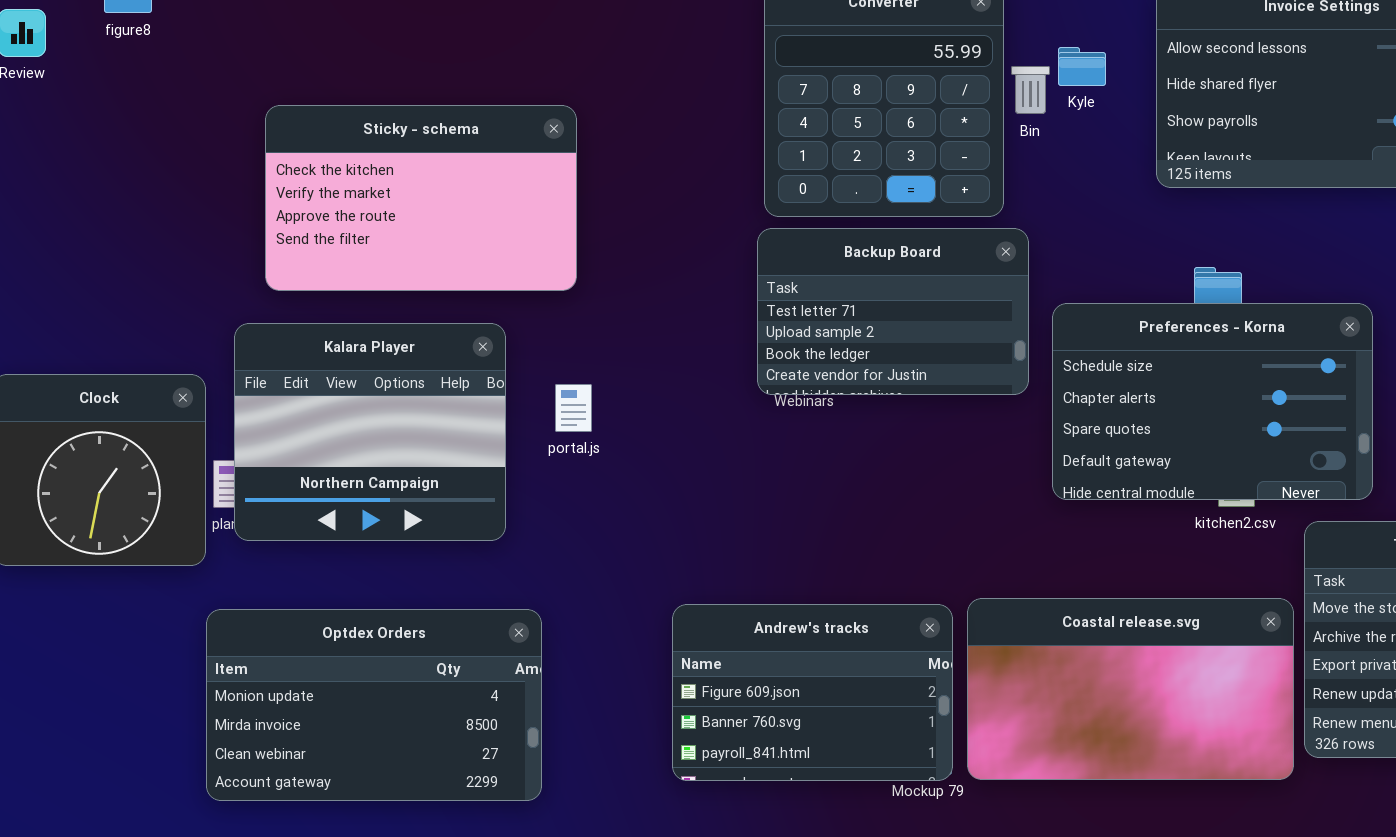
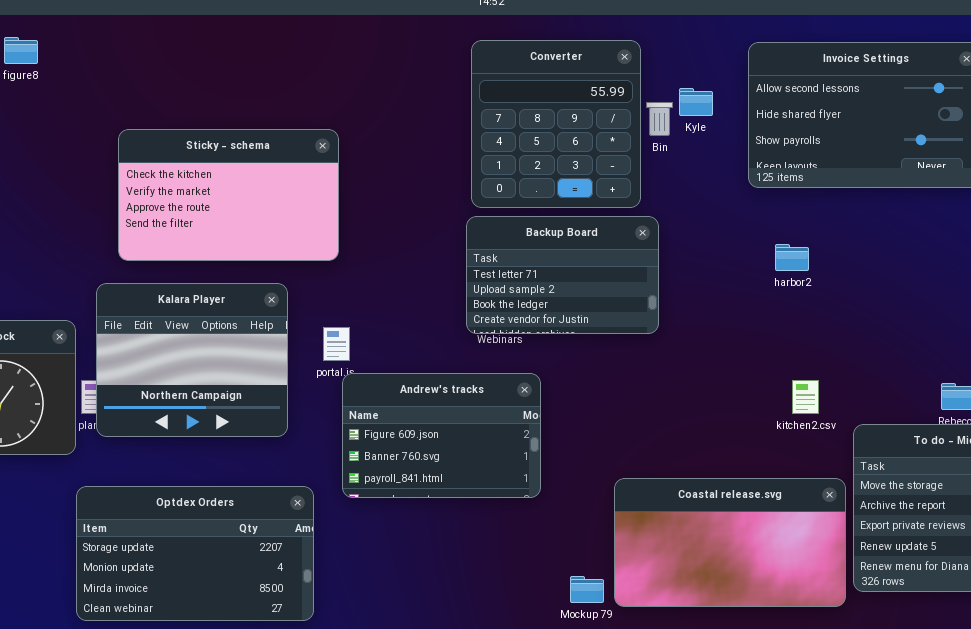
Preferences - Korna: [1052,303,1373,500] -> none, closed
Andrew's tracks: [672,604,953,781] -> [342,373,541,498], moved
Optdex Orders: [206,609,542,801] -> [76,486,314,621], scrolled up 1 row

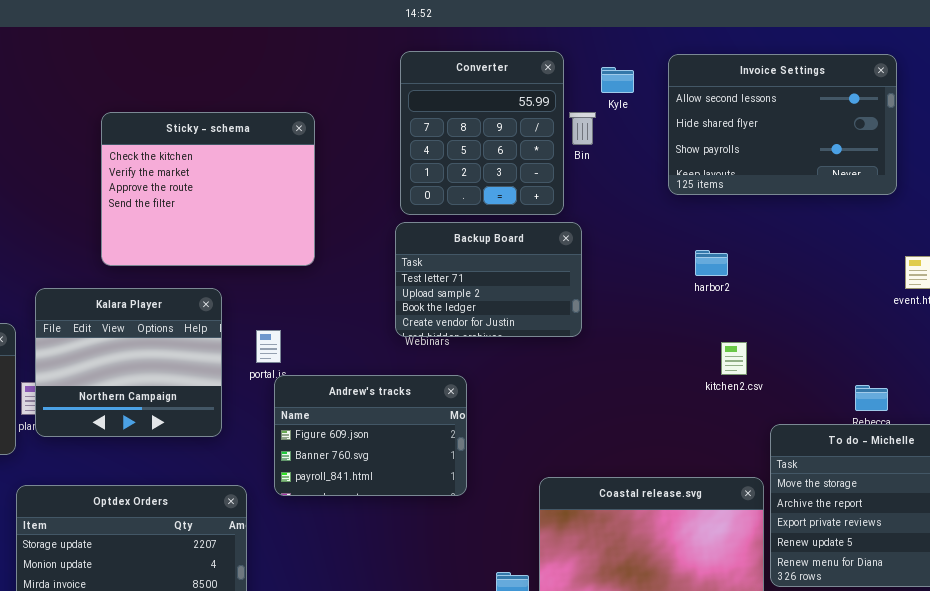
Kyle: [679,88,713,116] -> [601,67,634,93], moved
Sticky - schema: [118,129,339,261] -> [101,112,315,266], moved, resized
kitchen2.csv: [792,380,819,414] -> [721,342,747,375], moved

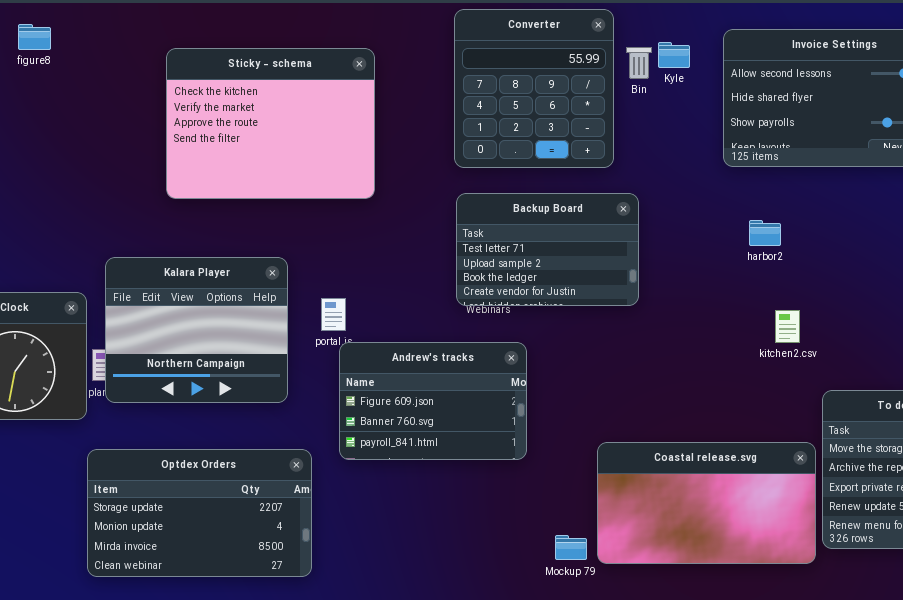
Converter: [400,51,564,215] -> [454,9,614,168], moved
Sticky - schema: [101,112,315,266] -> [166,48,375,199], moved
Bin: [569,112,596,145] -> [626,47,652,79], moved

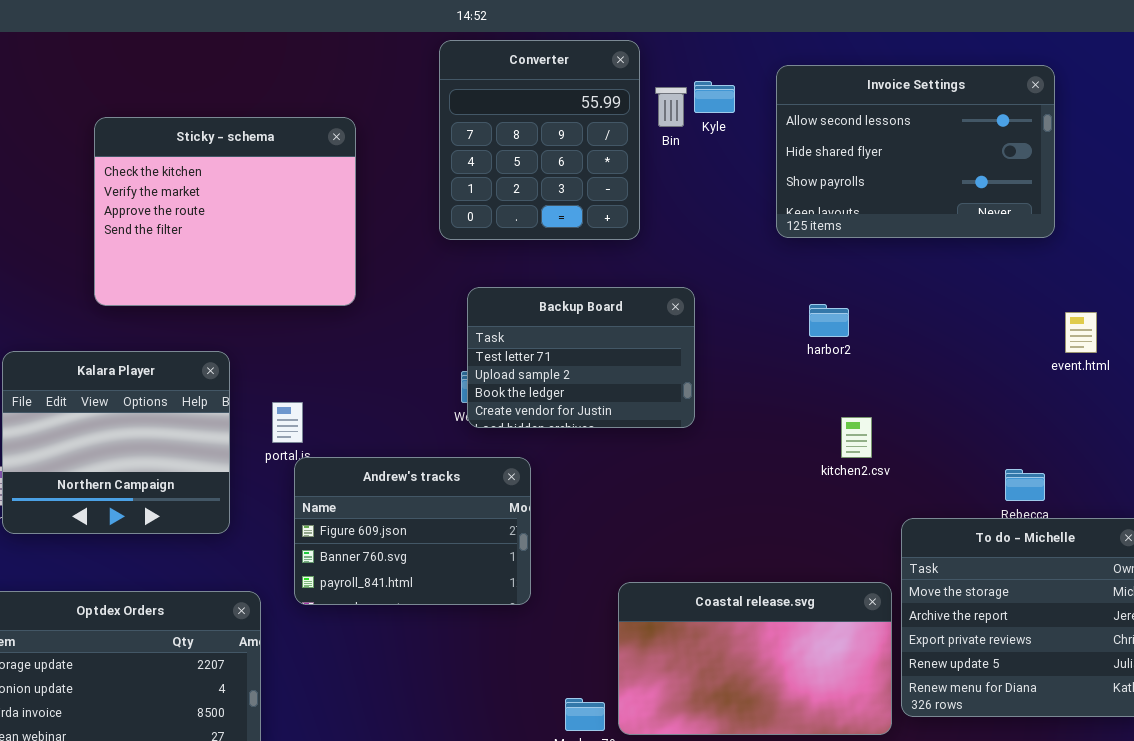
Sticky - schema: [166,48,375,199] -> [94,117,356,306], moved
Backup Board: [456,193,639,306] -> [467,287,695,428], moved

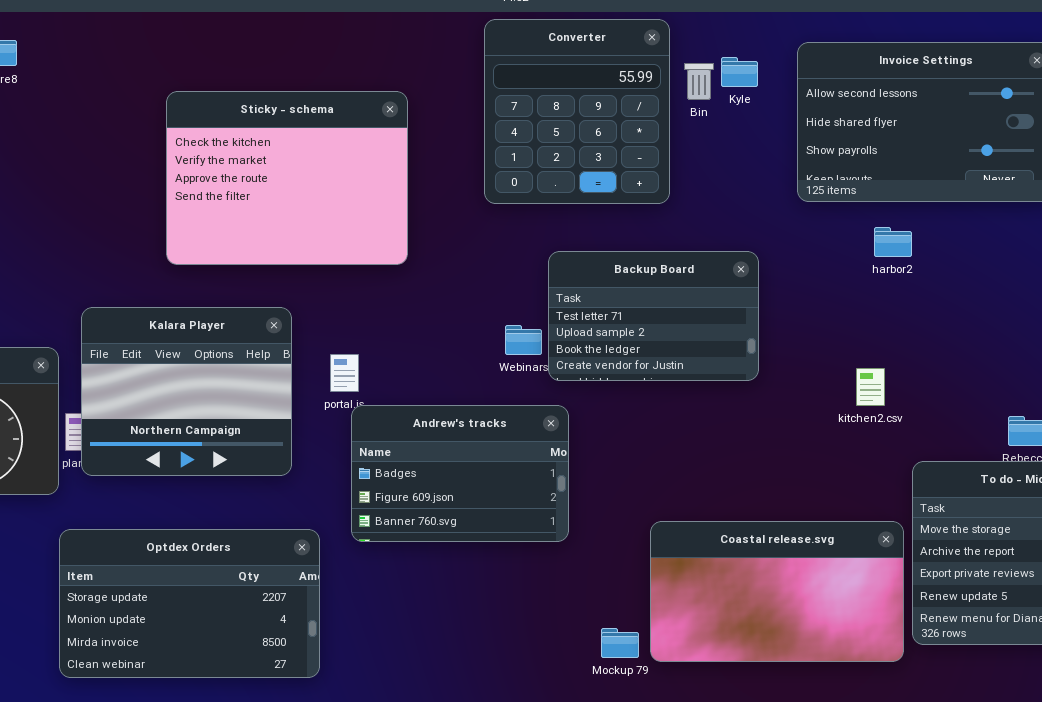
Backup Board: [467,287,695,428] -> [548,251,759,381], moved
harbor2: [809,304,849,337] -> [874,227,912,257], moved
Andrew's tracks: [294,457,531,605] -> [351,405,569,542], scrolled up 1 row

